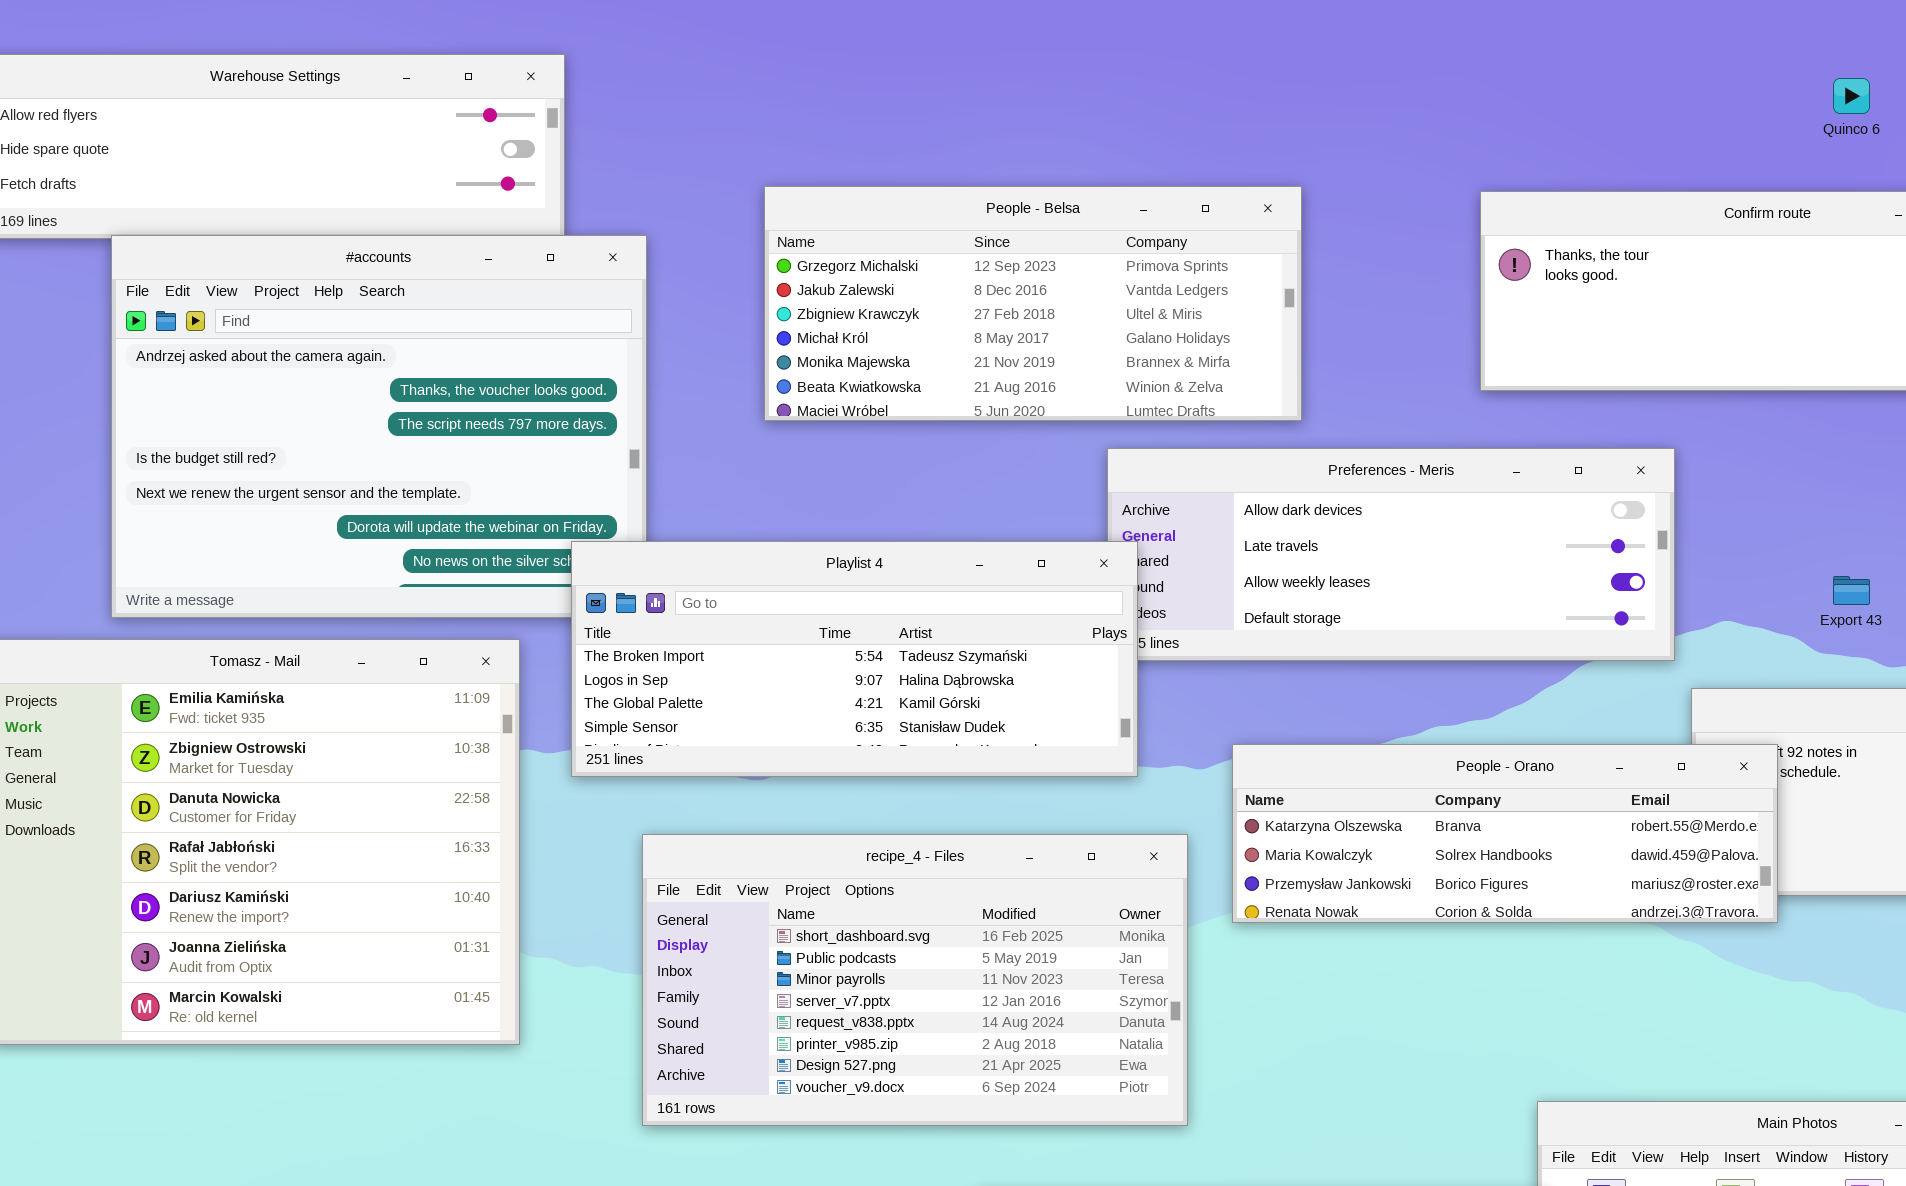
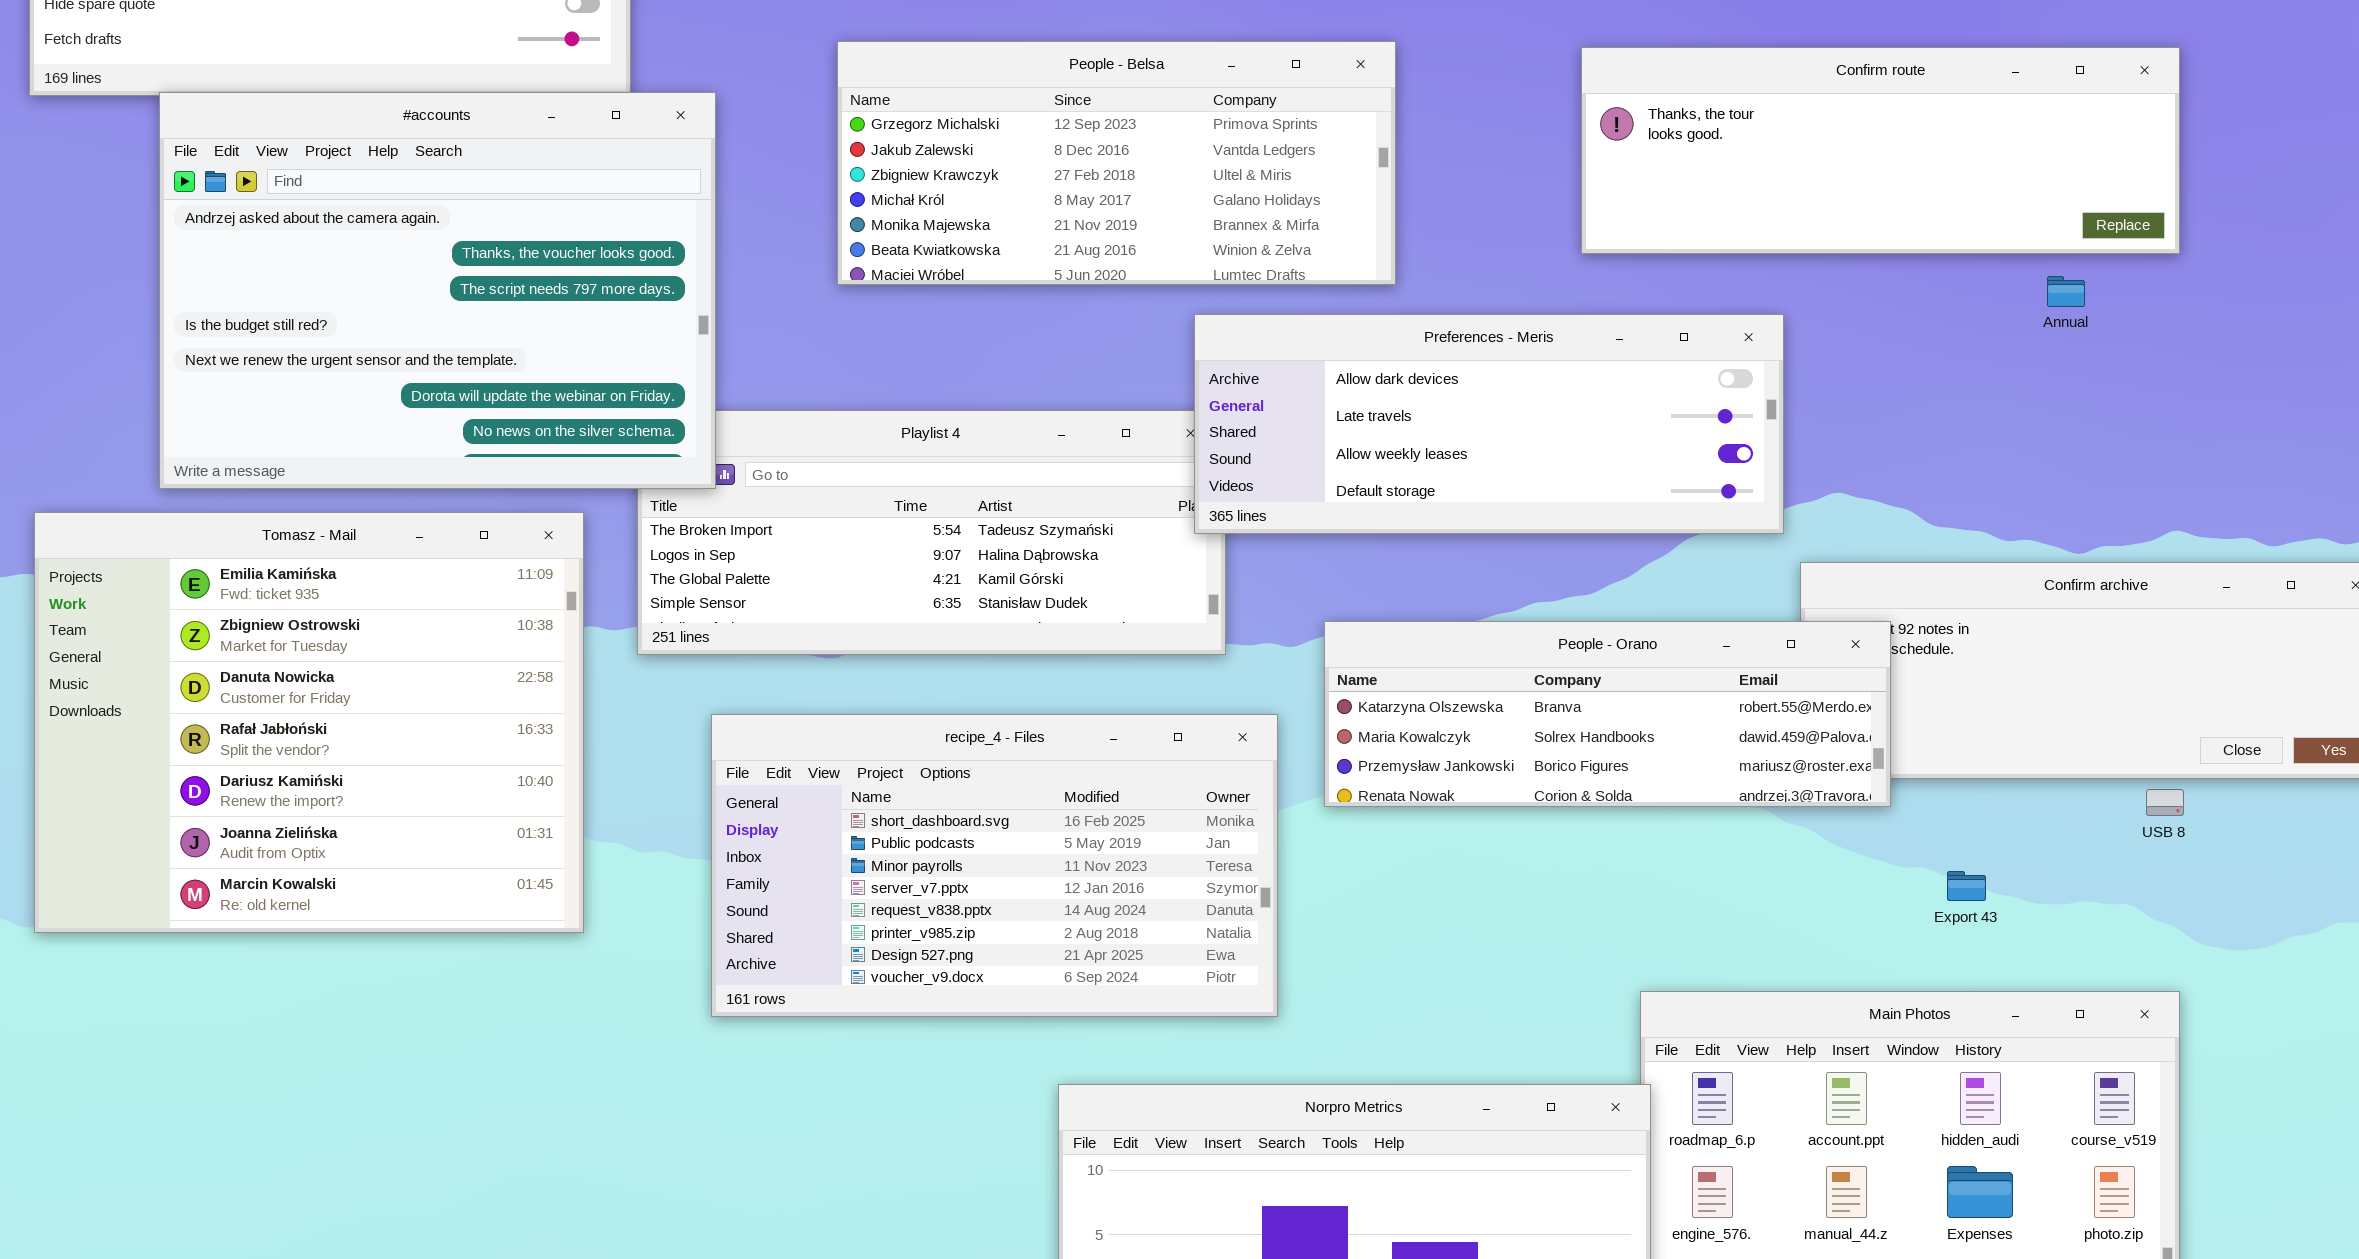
#accounts: [111,235,647,618] -> [159,92,716,489], raised
Preferences - Meris: [1107,448,1675,661] -> [1194,314,1784,534], raised
Export 43: [1833,576,1870,605] -> [1947,871,1986,901], moved

